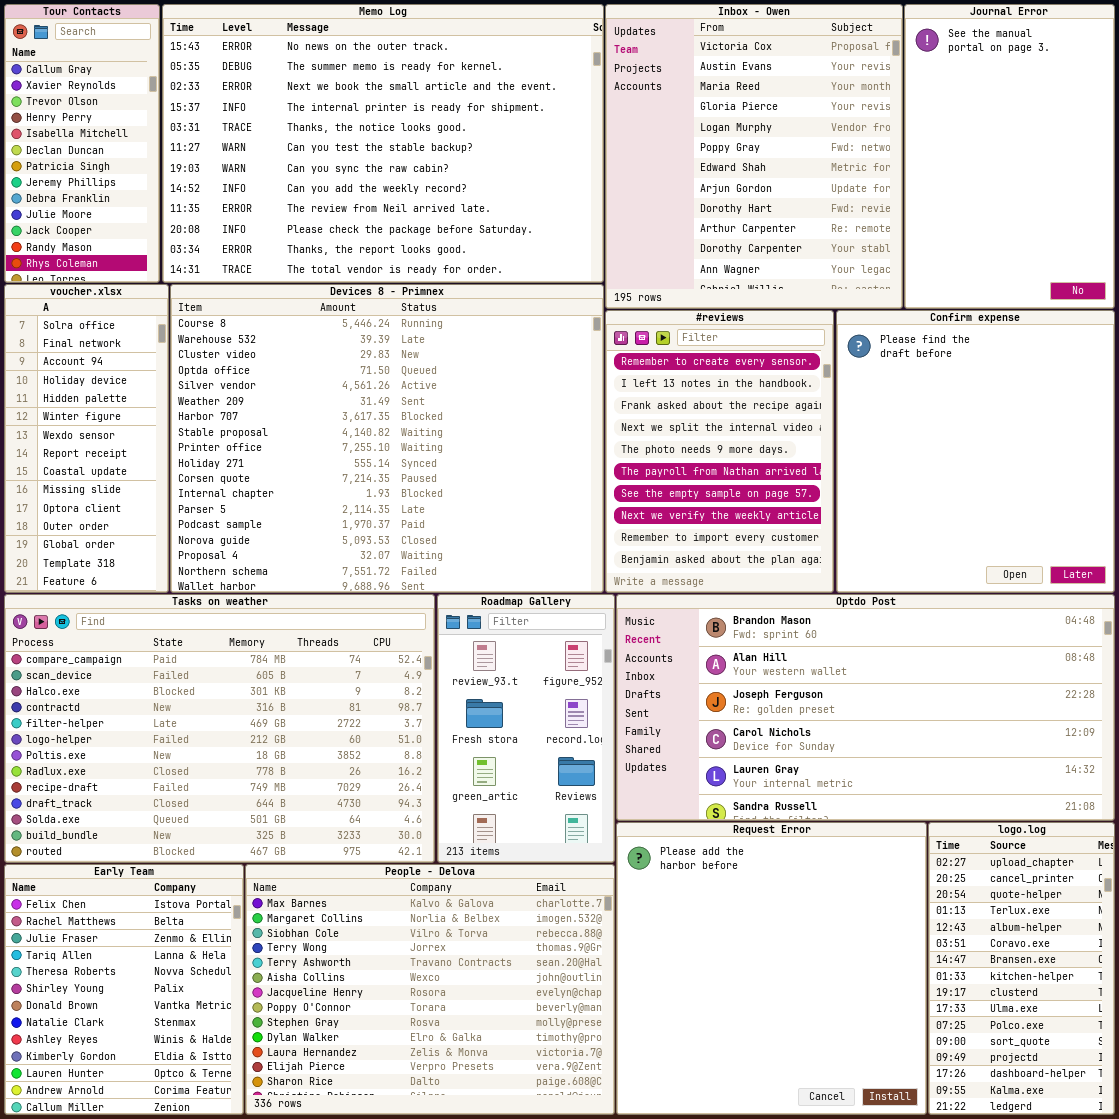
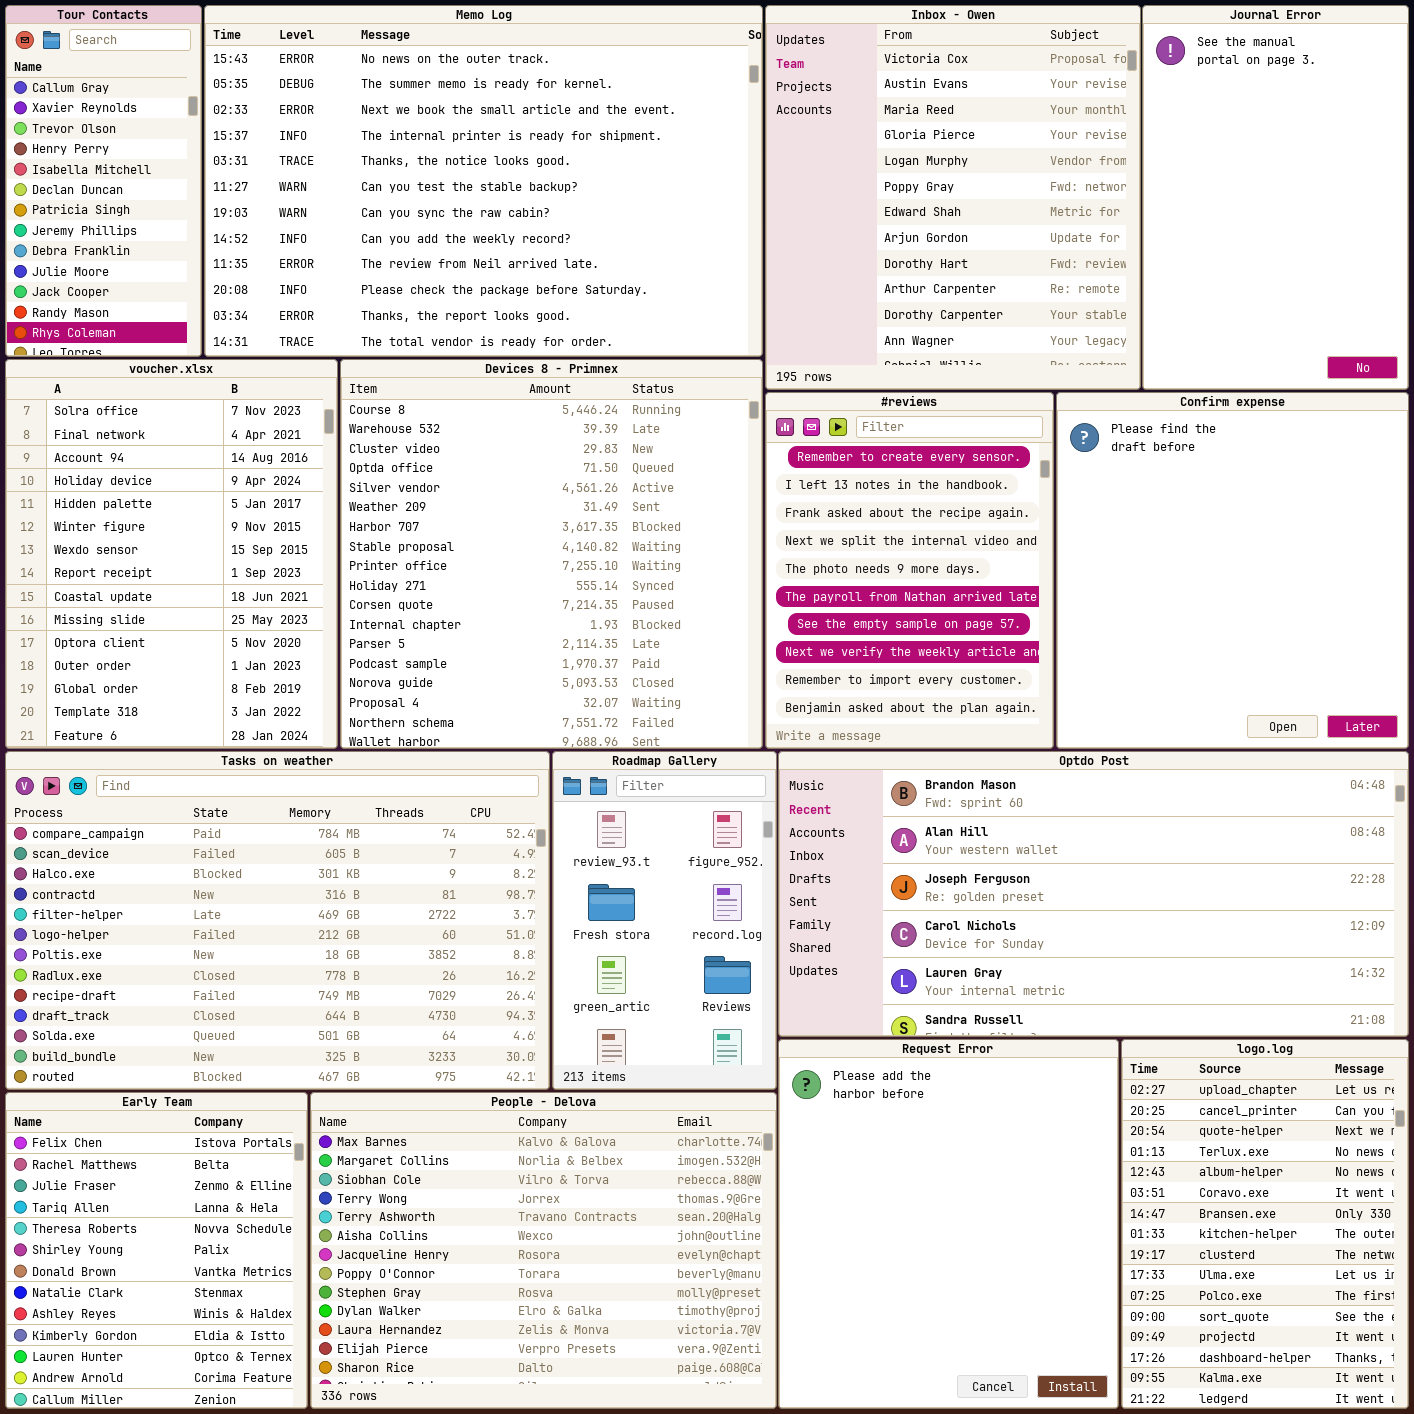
voucher.xlsx: [4,284,169,593] -> [5,359,338,749], resized
Devices 8 - Primnex: [170,284,604,593] -> [340,359,763,749], resized
Request Error: [616,822,927,1115] -> [778,1039,1119,1409], resized
logo.log: [928,822,1115,1115] -> [1121,1039,1409,1409], resized

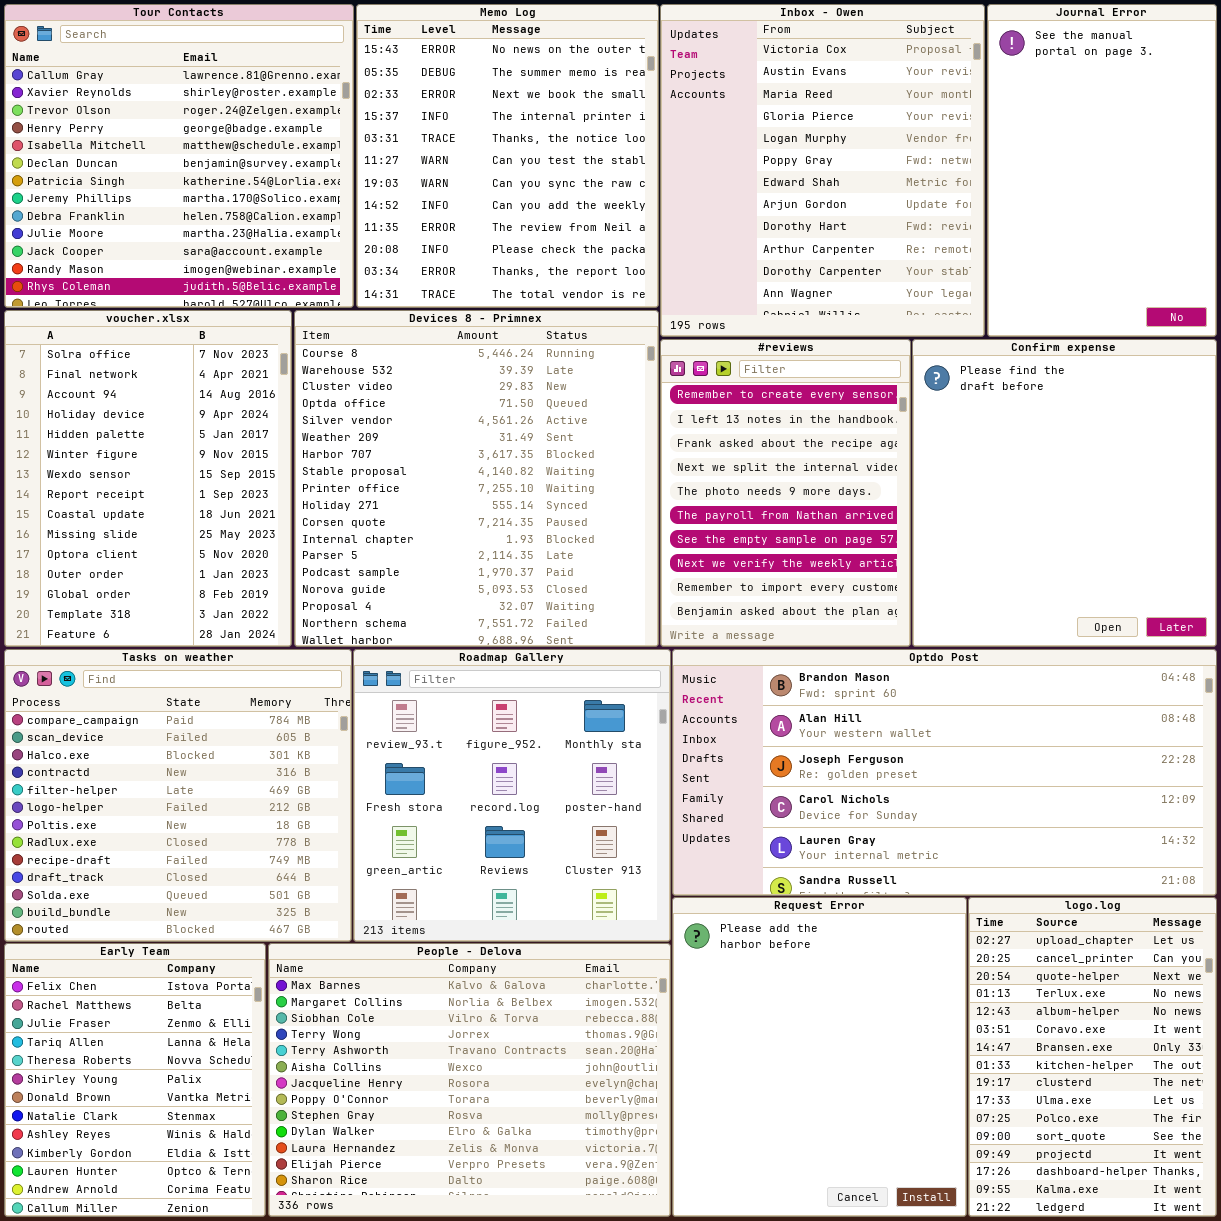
Tour Contacts: [5,5,202,357] -> [4,4,354,308], resized
Memo Log: [204,5,763,357] -> [356,4,659,308], resized
Tasks on weather: [5,751,550,1090] -> [4,649,352,942], resized
Roadmap Gallery: [552,751,777,1090] -> [353,649,671,942], resized

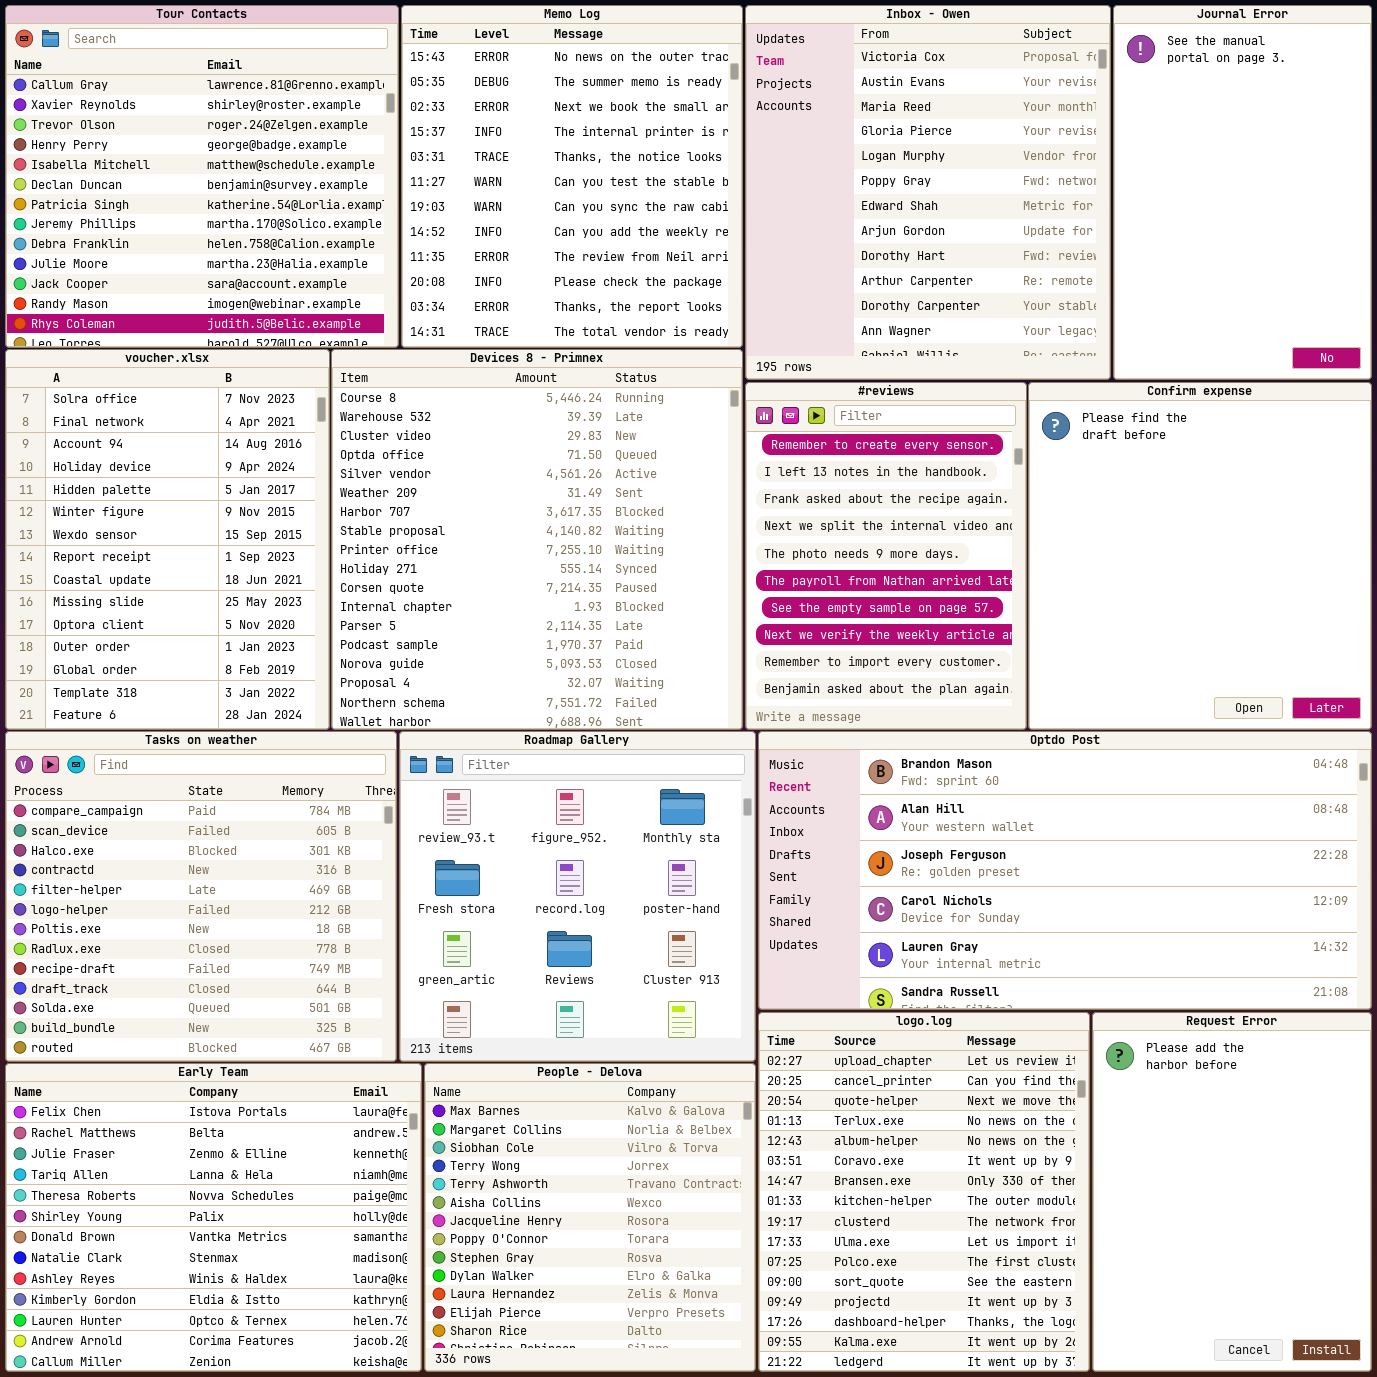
Request Error: [672,897,967,1217] -> [1092,1012,1372,1372], moved, resized
logo.log: [968,897,1217,1217] -> [758,1012,1090,1372], moved, resized
Early Team: [4,943,266,1217] -> [5,1063,422,1372], resized
People - Delova: [268,943,671,1217] -> [424,1063,756,1372], resized

